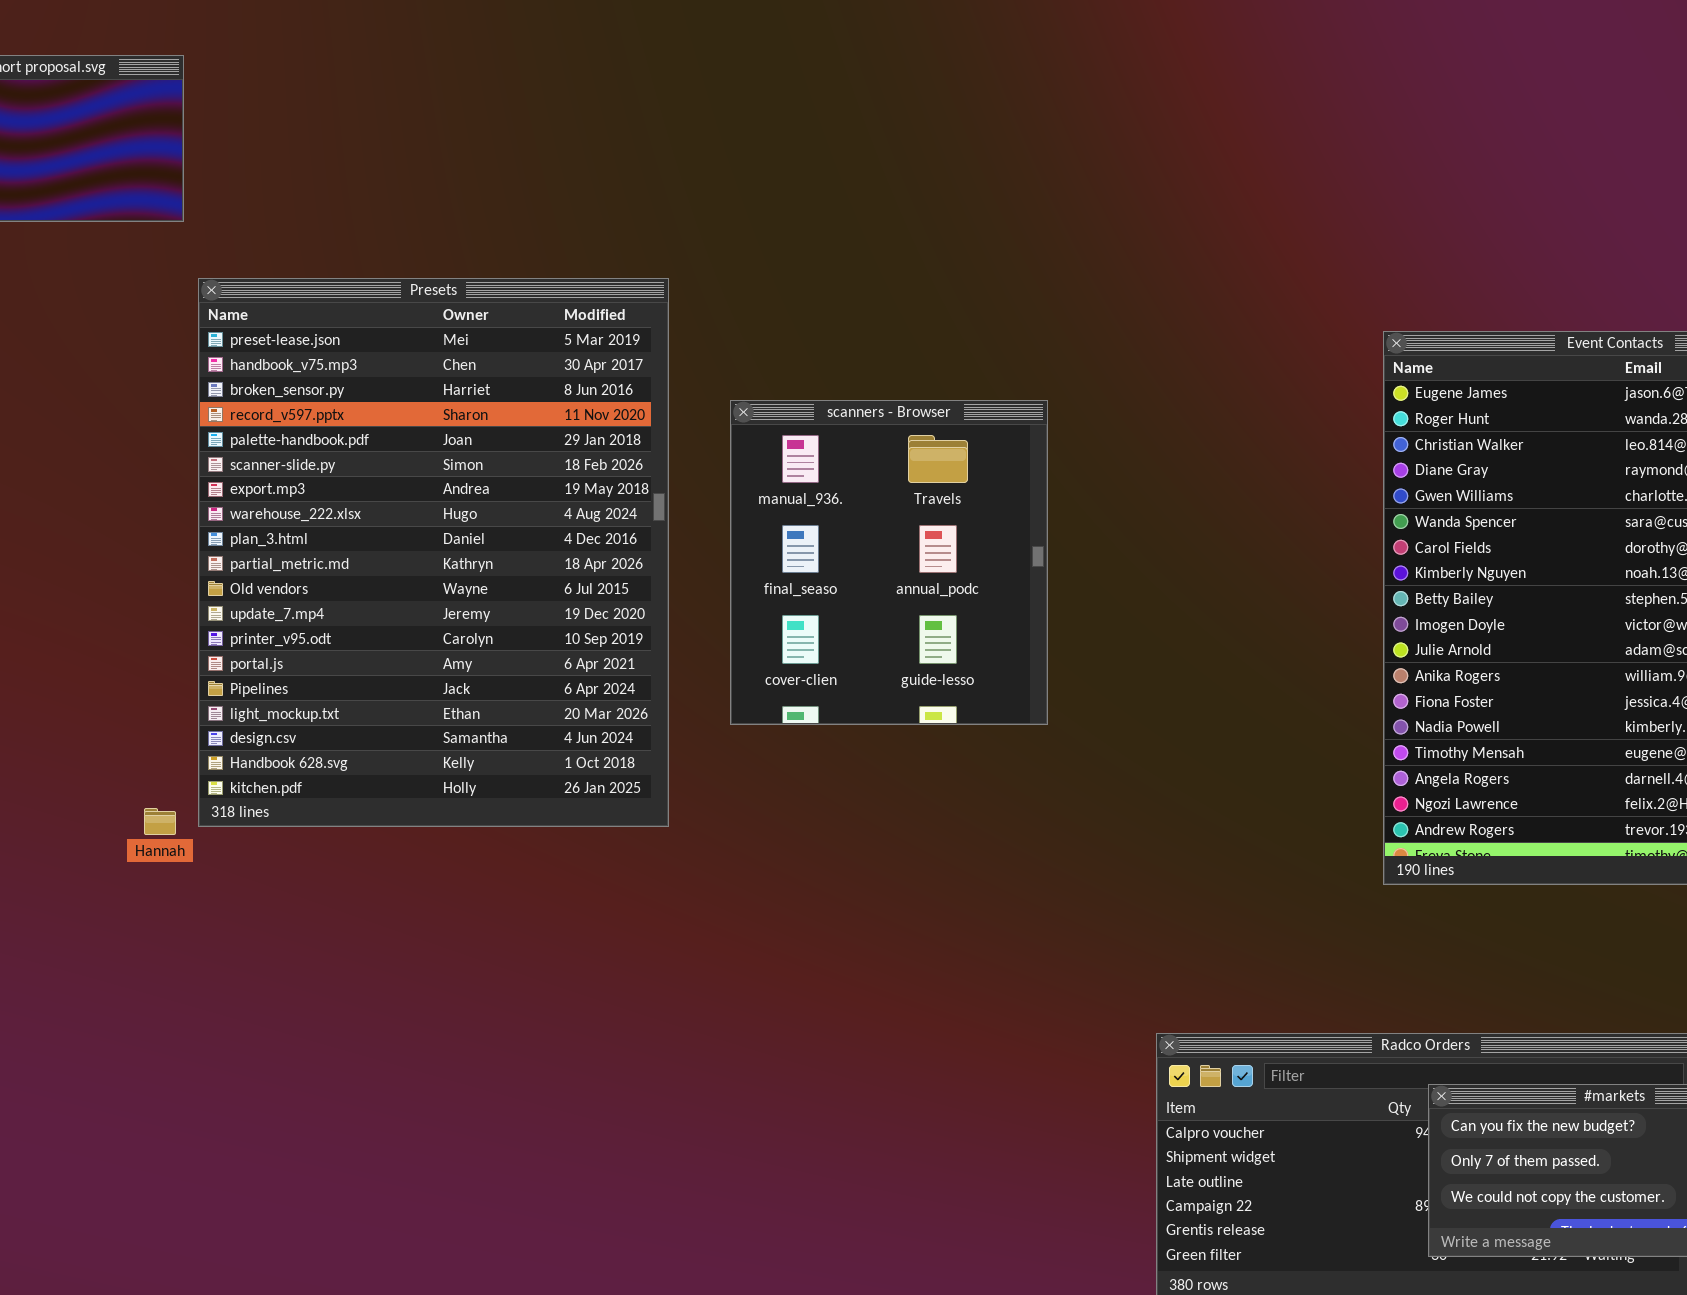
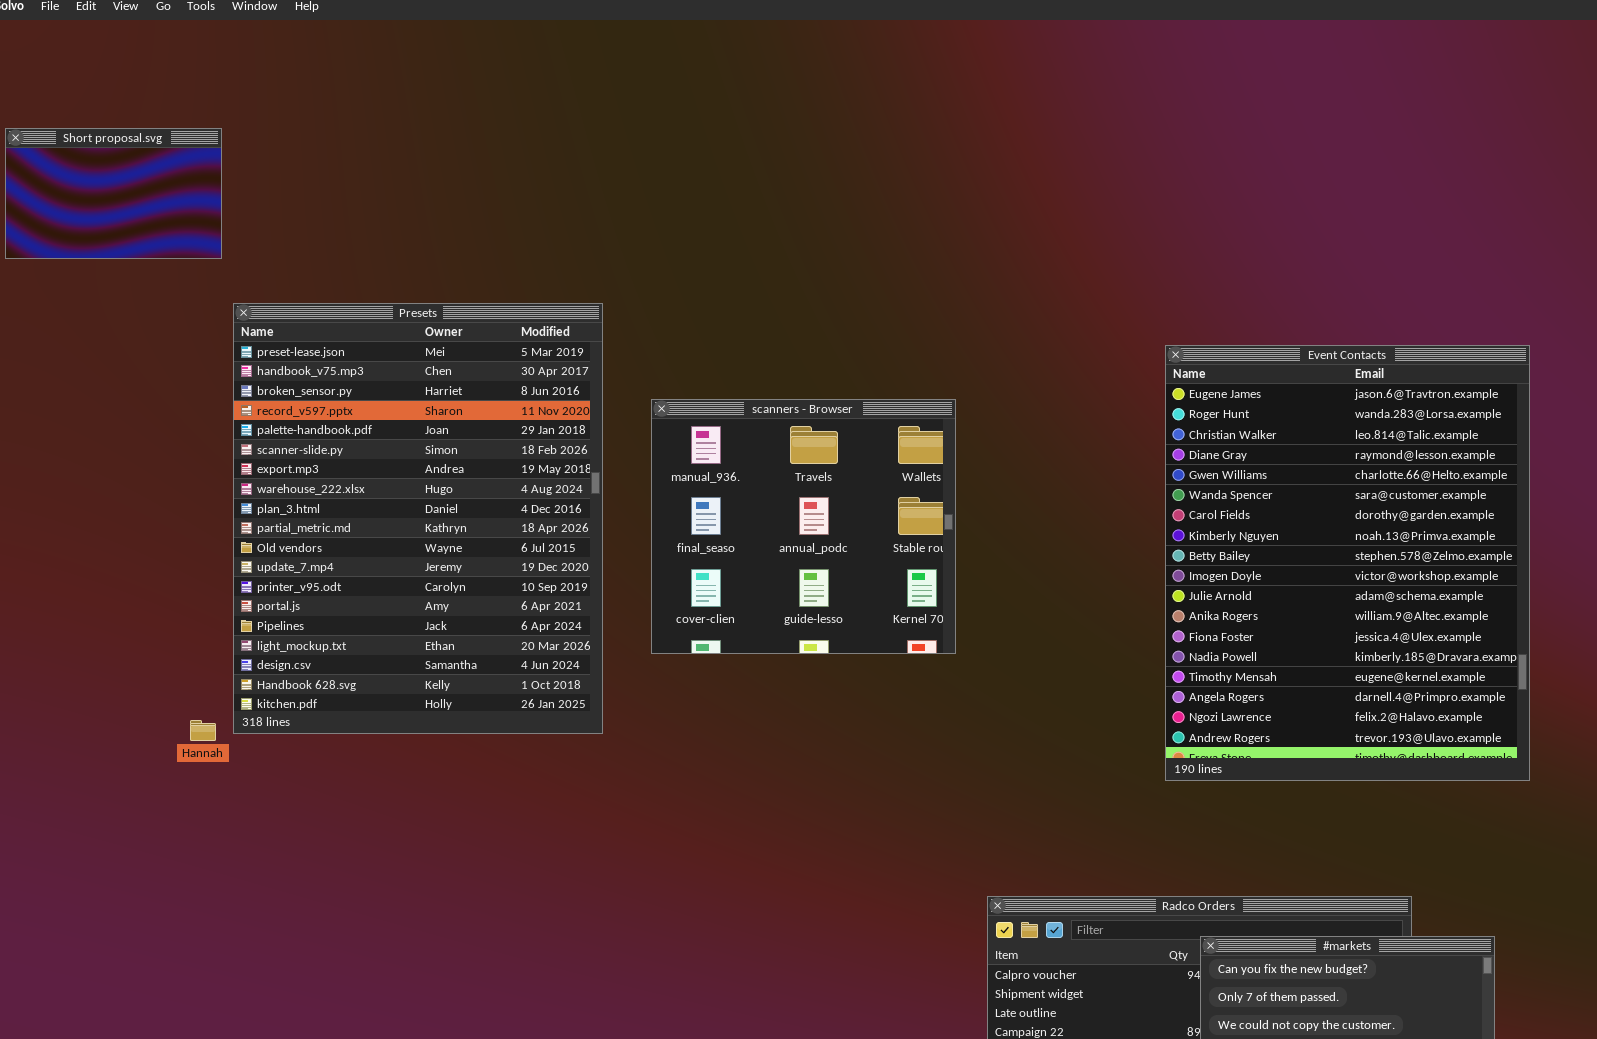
scanners - Browser: [730,400,1048,725] -> [651,399,956,654], resized

